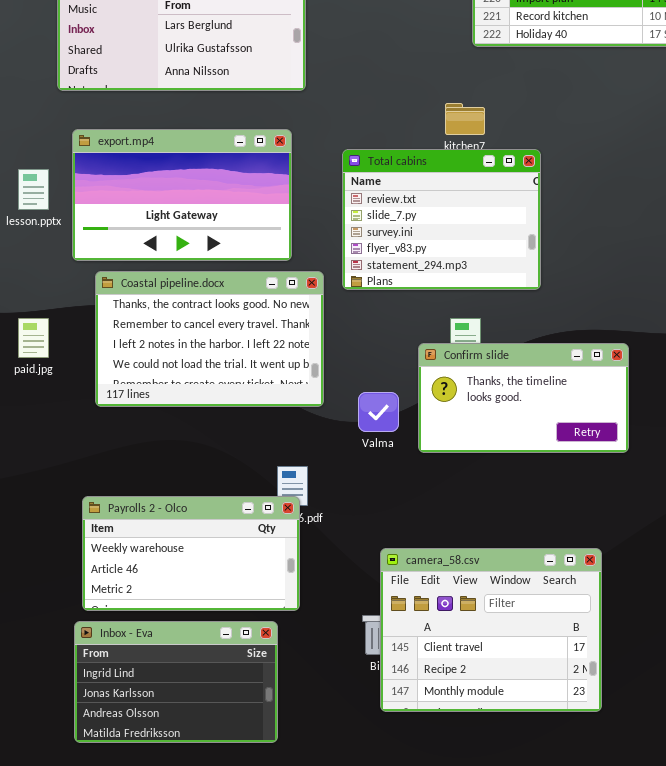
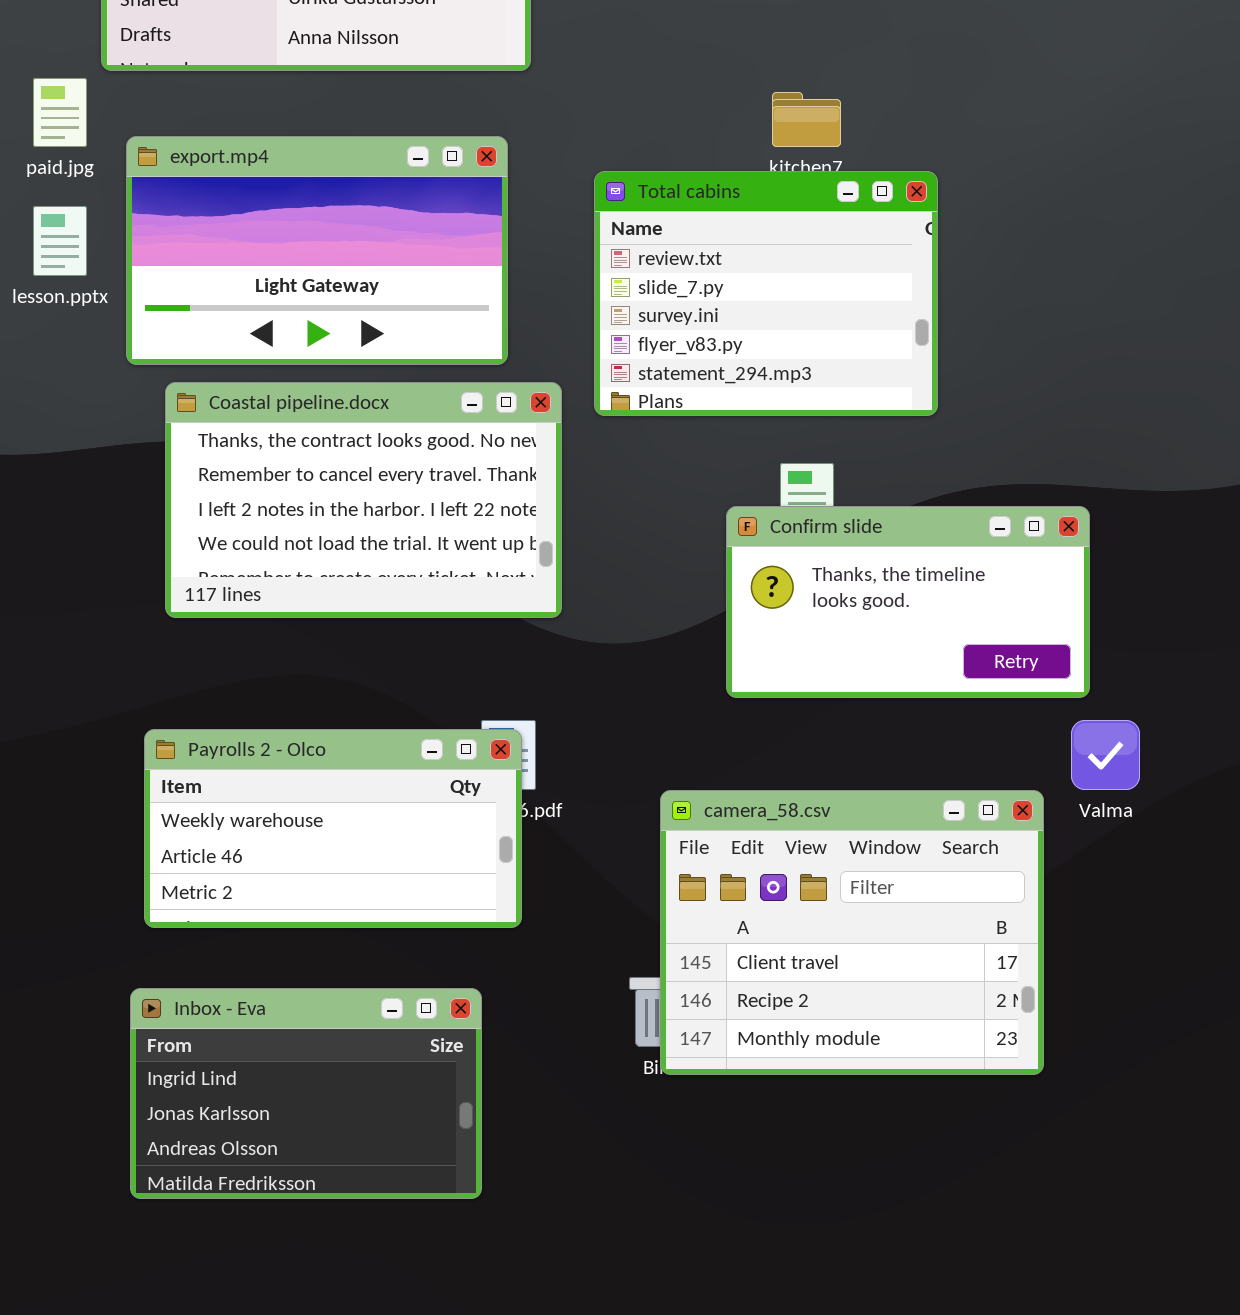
paid.jpg: [18,318,49,358] -> [33,78,87,147], moved
Valma: [358,392,399,432] -> [1071,720,1140,790], moved
Payrolls 2 - Olco: [82,496,300,611] -> [144,729,522,928], moved
camera_58.csv: [380,548,602,712] -> [660,790,1044,1075], moved

